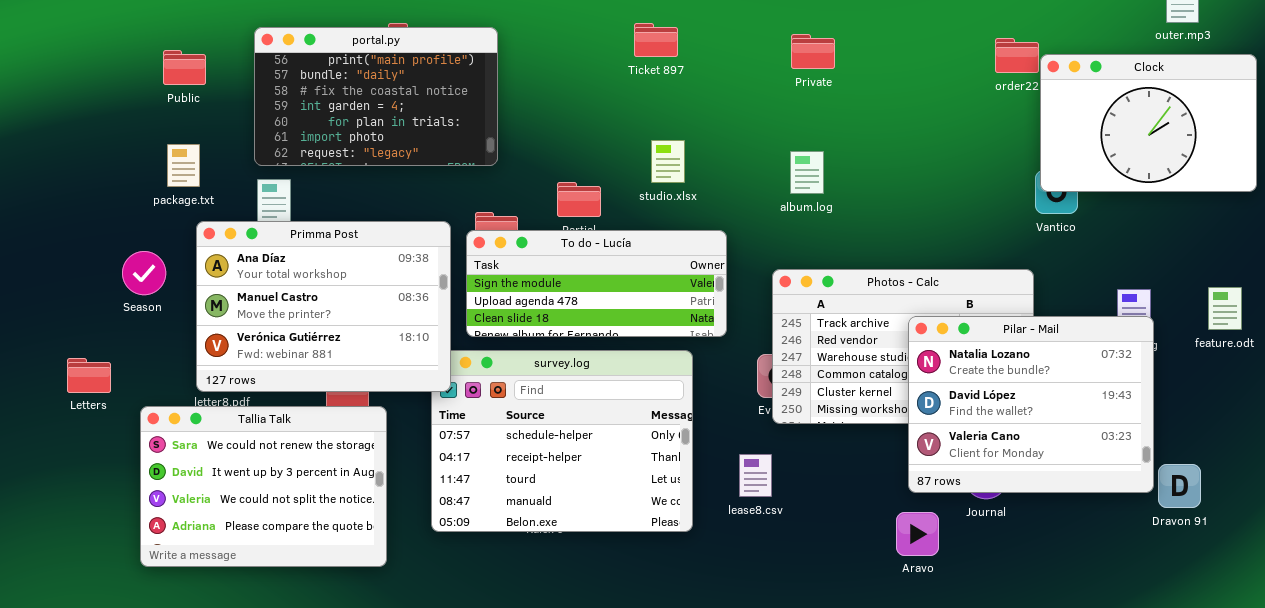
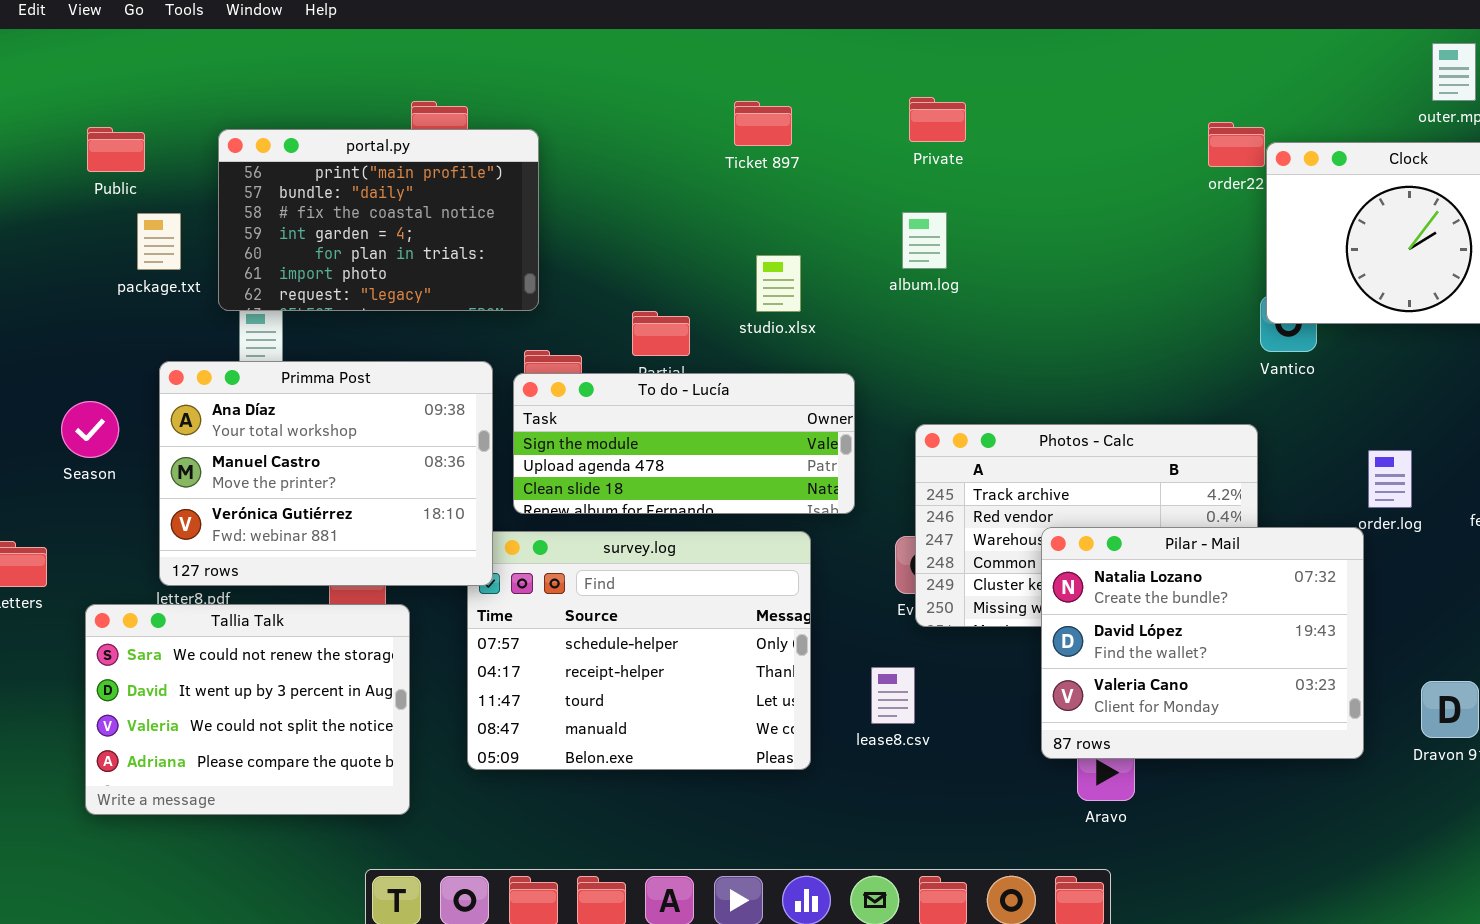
portal.py: [254,27,498,166] -> [218,129,539,311], moved
Private: [791,34,835,69] -> [909,97,966,142], moved
Public: [163,50,206,85] -> [87,127,145,172], moved
package.txt: [167,144,200,187] -> [137,213,181,270], moved
album.log: [790,151,824,194] -> [902,212,947,269], moved
Pilar - Mail: [908,316,1154,493] -> [1041,527,1364,759], moved

